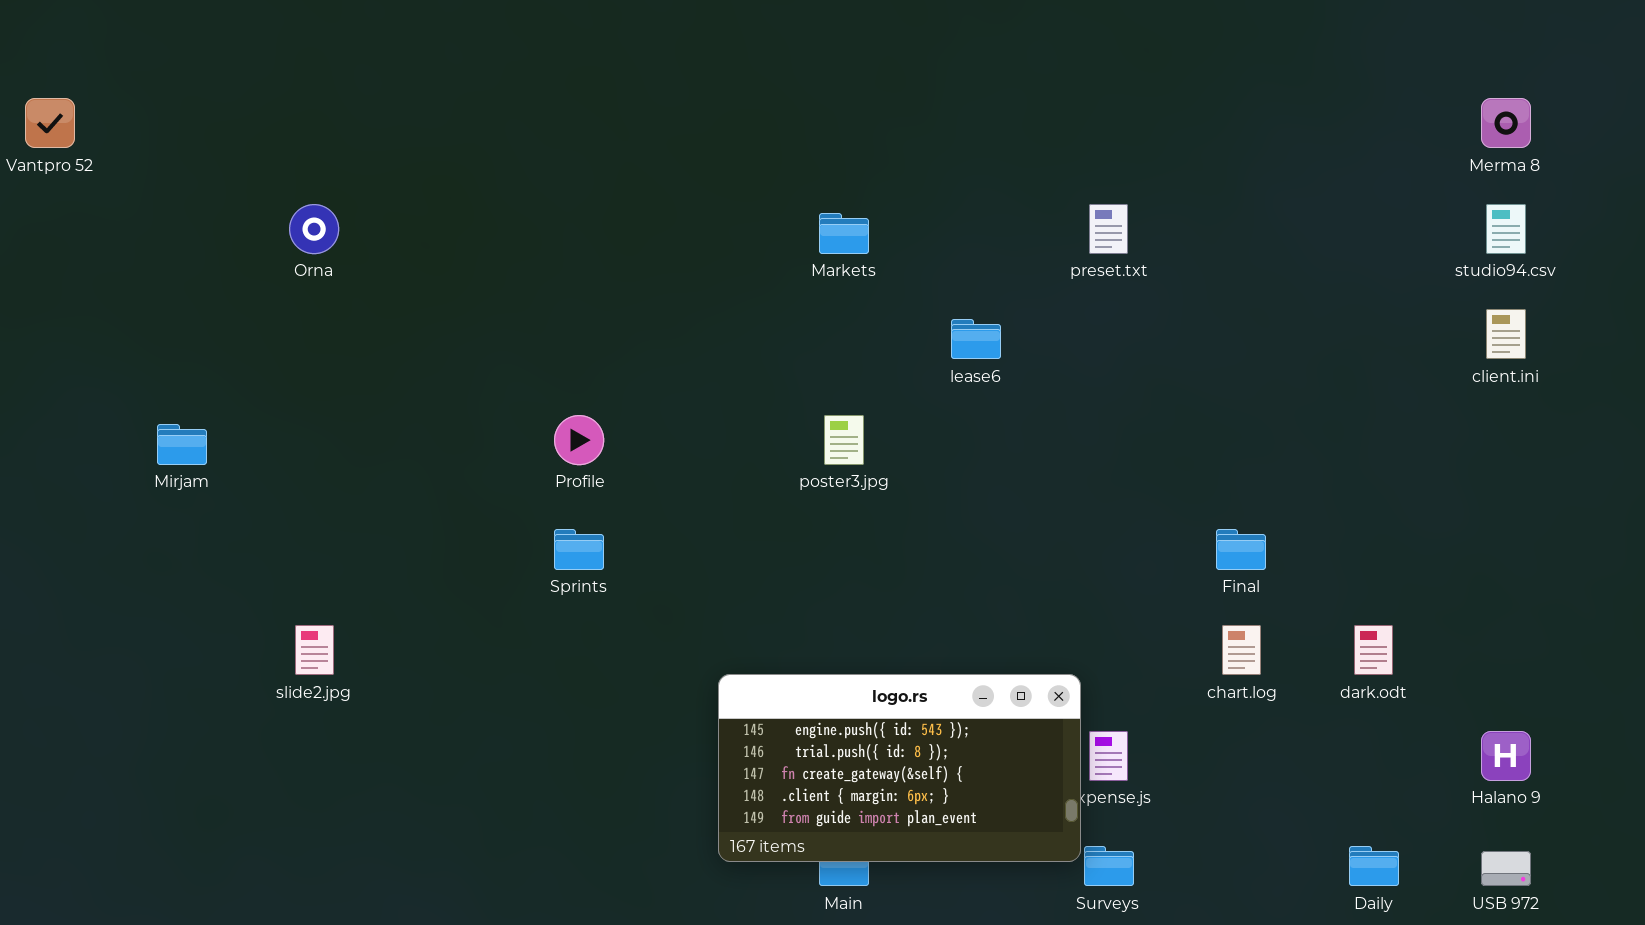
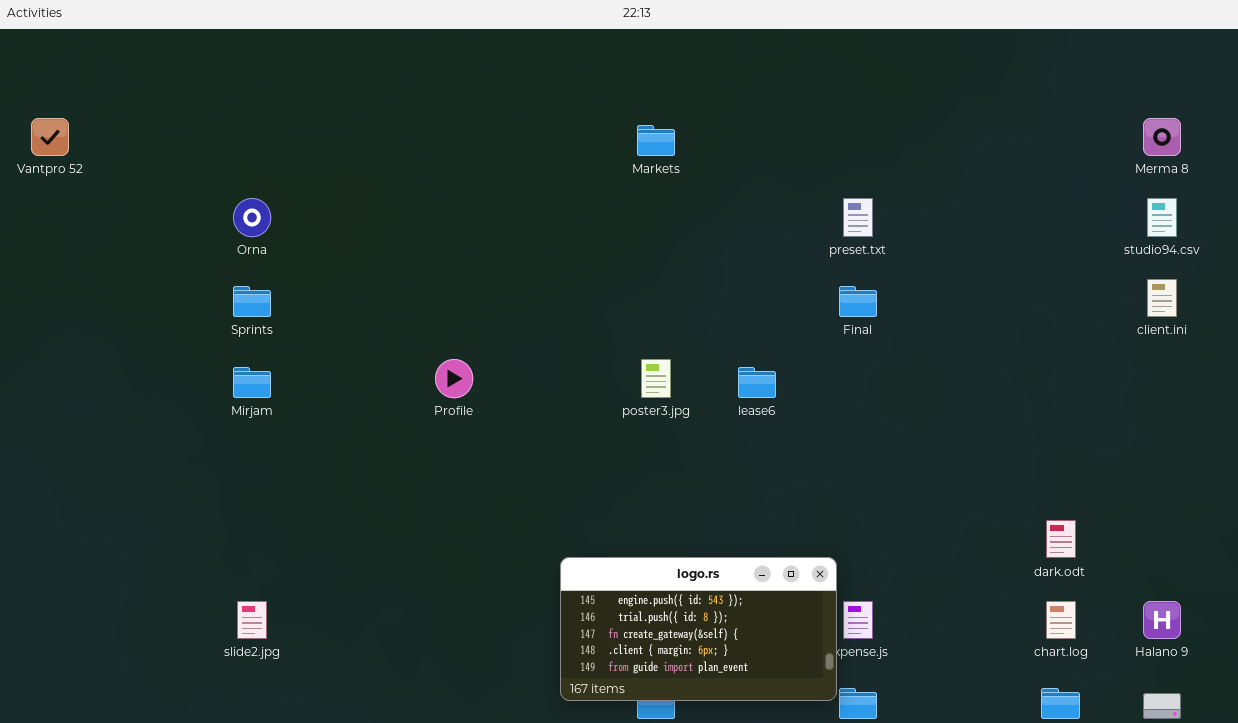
Markets: [819,213,869,254] -> [637,125,675,156], moved
lease6: [951,319,1001,359] -> [738,367,776,398], moved
Mirjam: [157,424,207,465] -> [233,367,271,398], moved
Sprints: [554,529,604,570] -> [233,286,271,317], moved
Final: [1216,529,1266,570] -> [839,286,877,317], moved
slide2.jpg: [295,625,334,675] -> [237,601,267,639], moved
chart.log: [1222,625,1261,675] -> [1046,601,1076,639], moved

